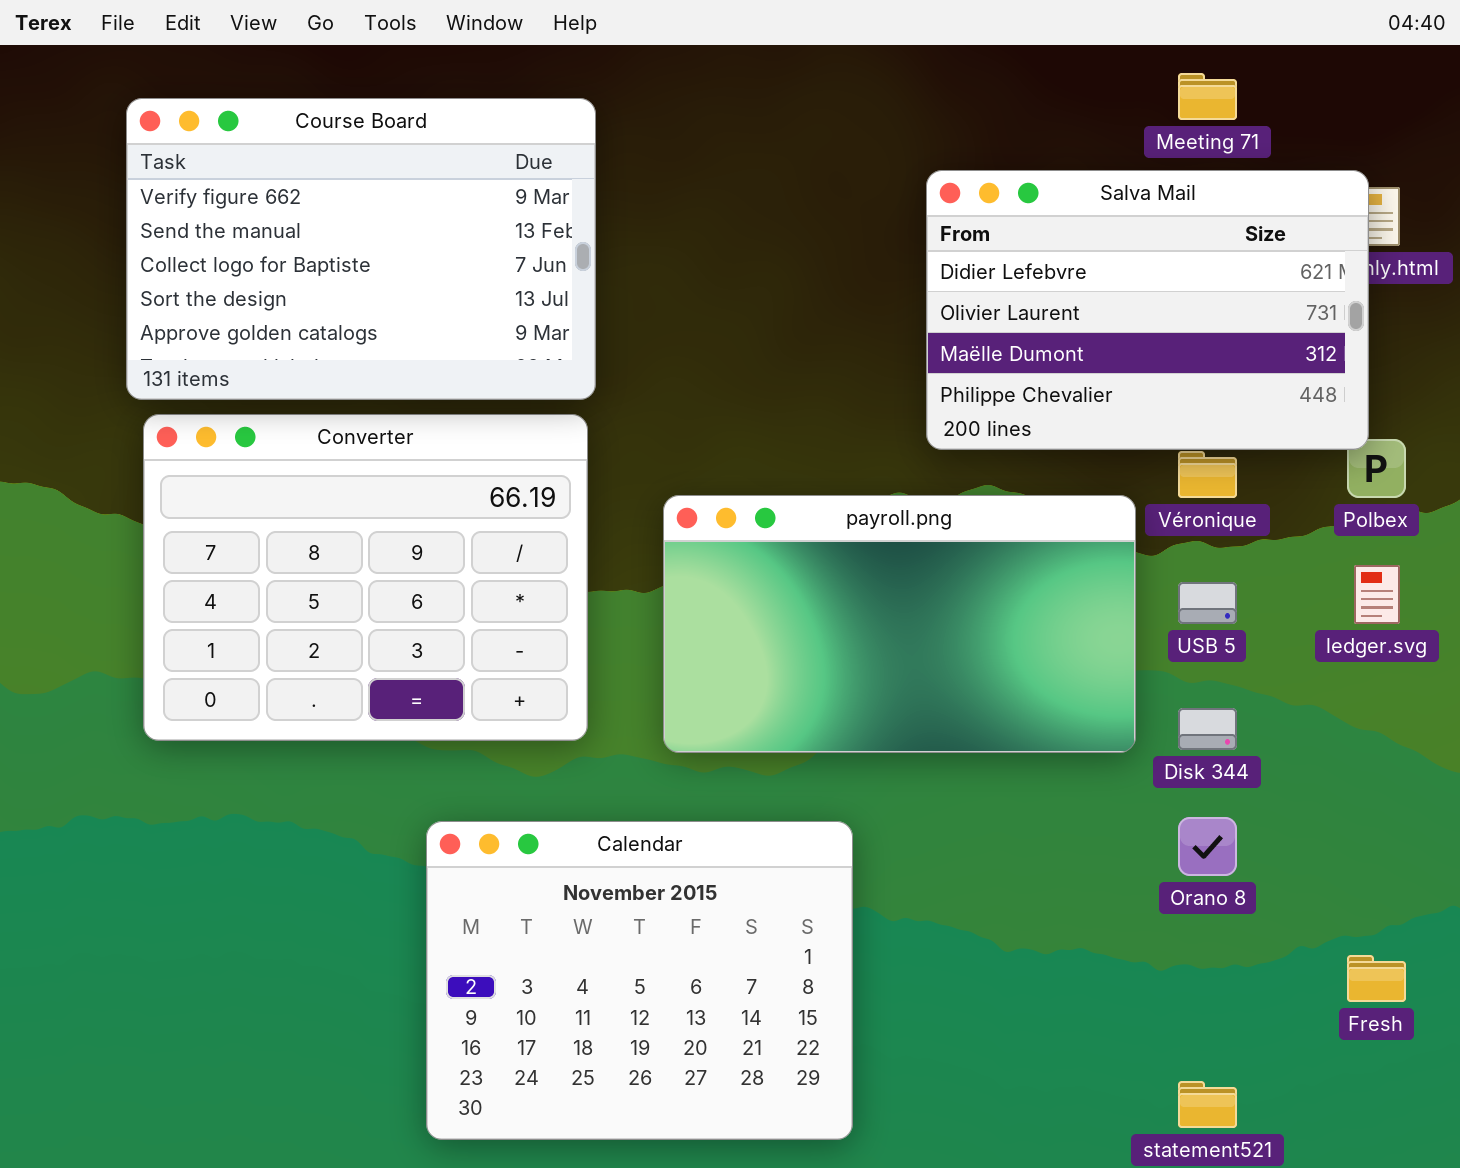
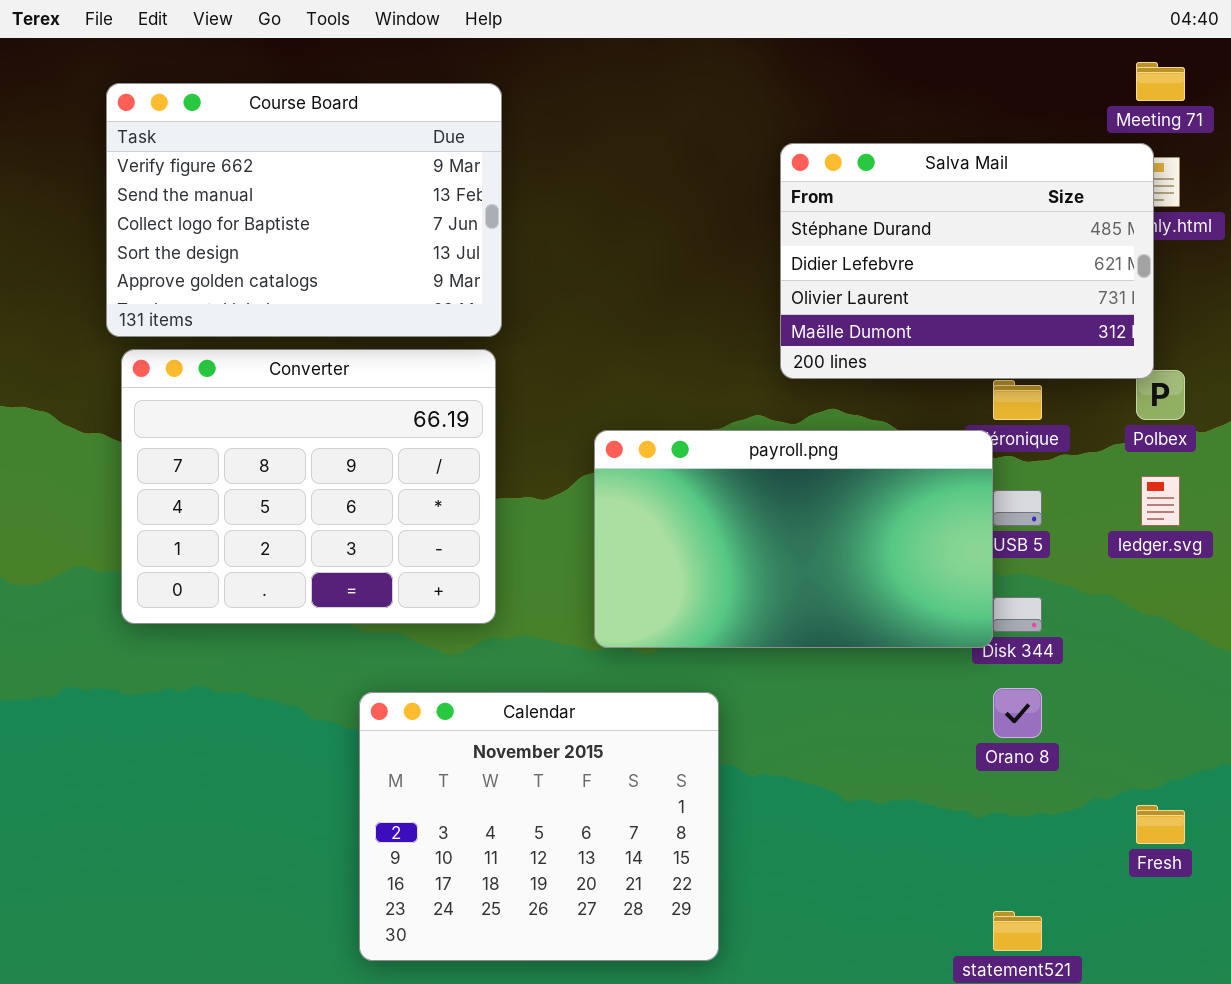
Meeting 71: [1178,73,1237,120] -> [1136,62,1185,101], moved
Salva Mail: [926,170,1369,450] -> [780,143,1154,379], scrolled up 1 row
payroll.png: [663,495,1136,753] -> [594,430,993,648], moved

